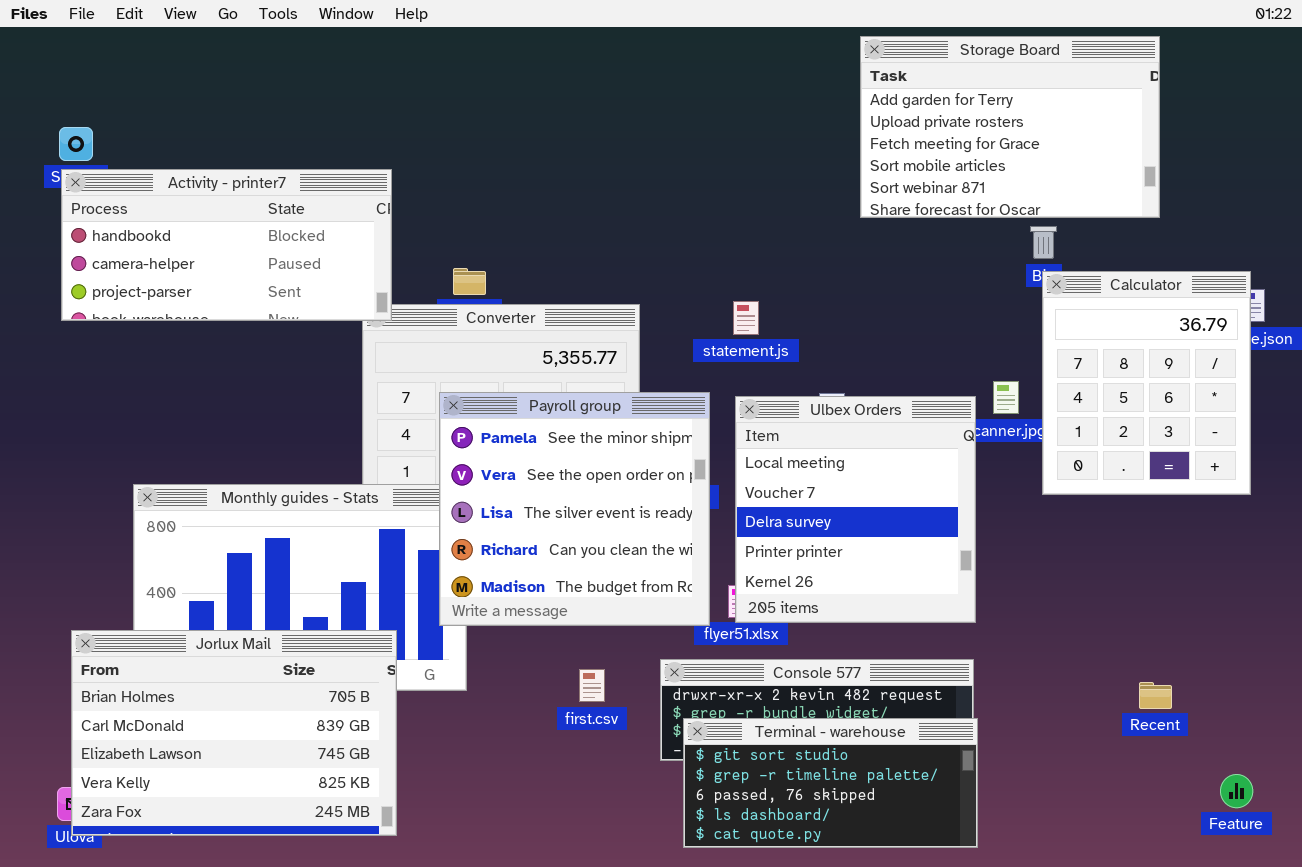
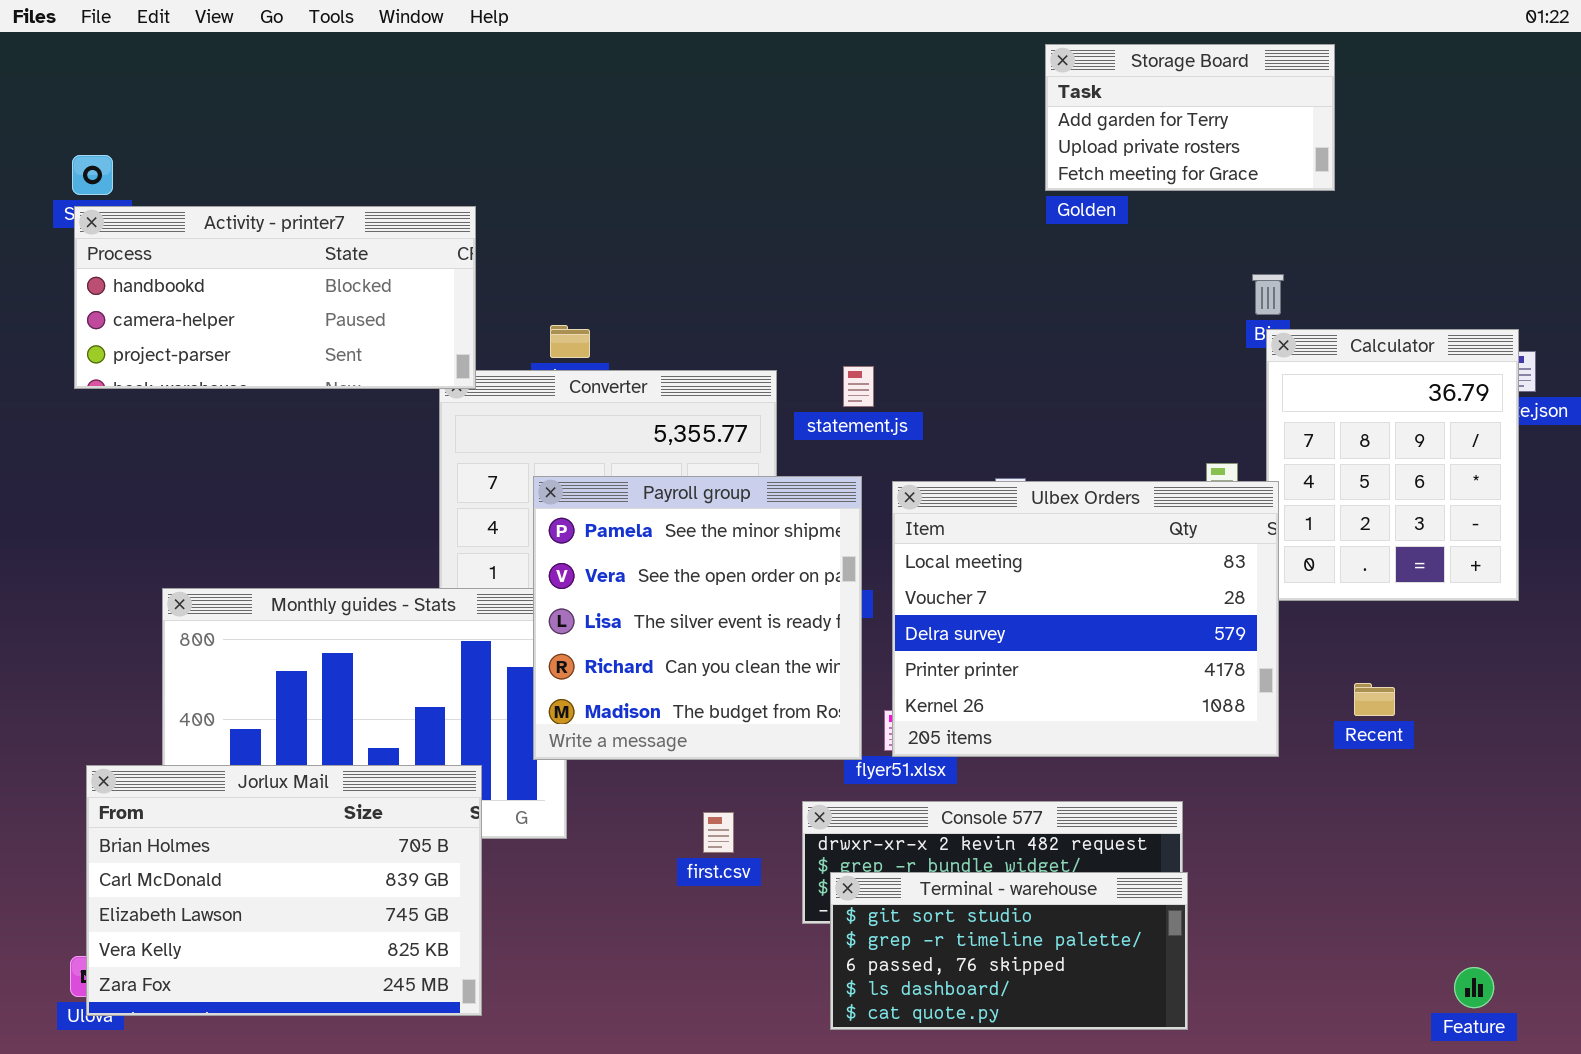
Storage Board: [860,36,1160,218] -> [1045,44,1335,191], resized
statement.js: [733,301,759,335] -> [843,366,874,407], moved
Ulbex Orders: [735,396,976,623] -> [892,481,1279,757], resized
Recent: [1139,682,1172,709] -> [1354,683,1395,716], moved
Feature: [1220,774,1253,808] -> [1454,967,1494,1008], moved

